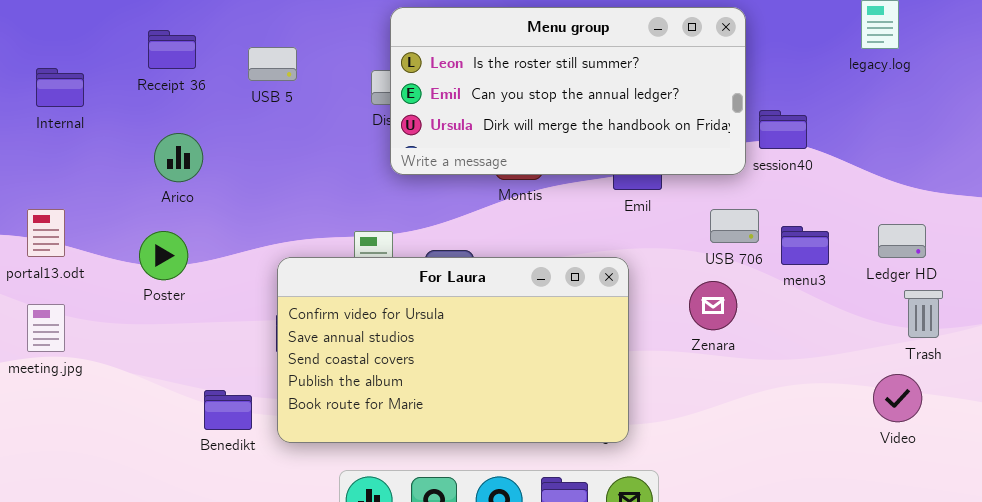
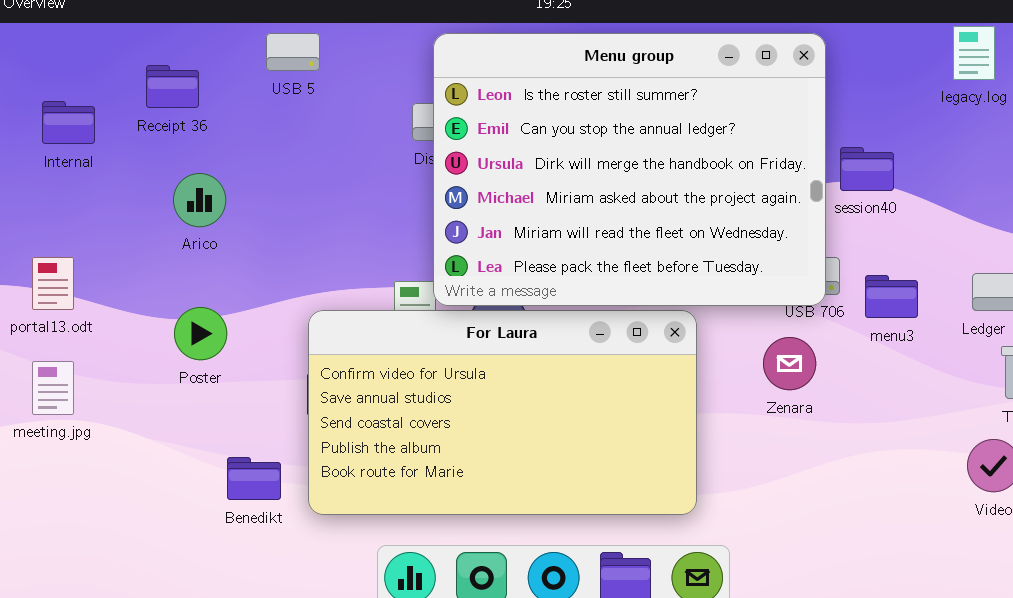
Menu group: [390,7,746,175] -> [433,33,826,306], resized
Receipt 36: [148,30,196,69] -> [146,65,199,108], moved
USB 5: [248,47,297,81] -> [266,33,320,71], moved
Poster: [139,231,188,280] -> [174,307,227,360], moved

